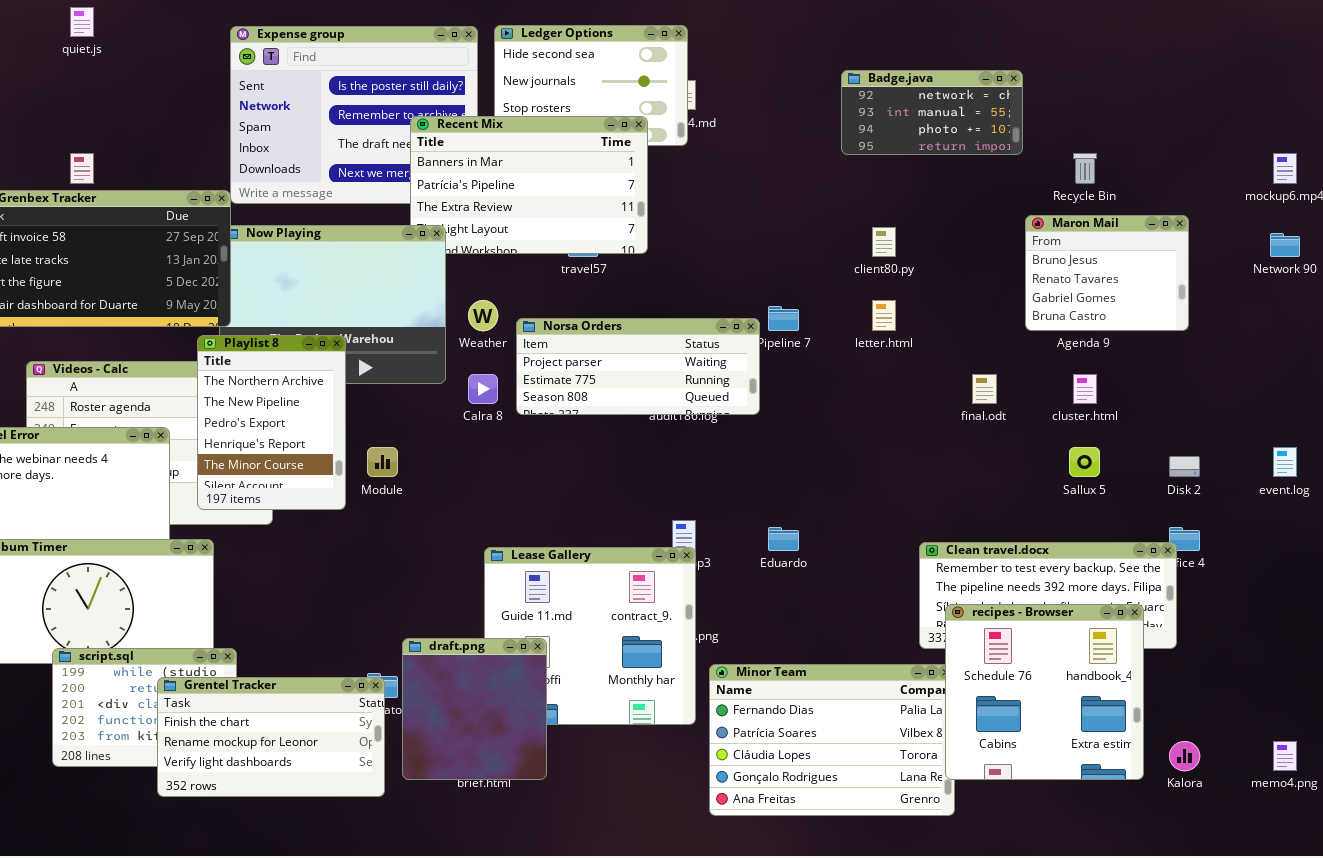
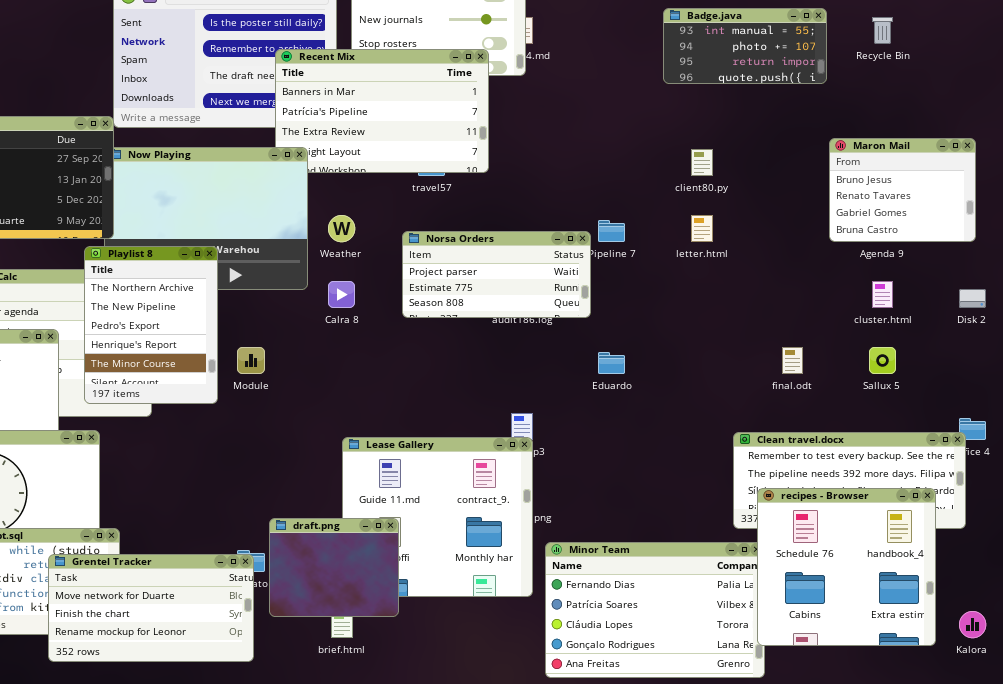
Badge.java: [841,70,1023,155] -> [663,8,827,84], scrolled down 1 row
Recycle Bin: [1073,153,1097,184] -> [872,17,893,44], moved
Norsa Orders: [516,318,760,415] -> [402,231,591,318], resized
final.odt: [972,374,997,404] -> [782,347,803,374], moved
Disk 2: [1169,456,1200,477] -> [959,289,986,308], moved
Eduardo: [768,527,799,551] -> [598,352,625,374], moved
draft.png: [402,638,547,780] -> [269,518,399,617], resized
Grentel Tracker: [157,677,385,797] -> [48,554,254,662], scrolled up 1 row

